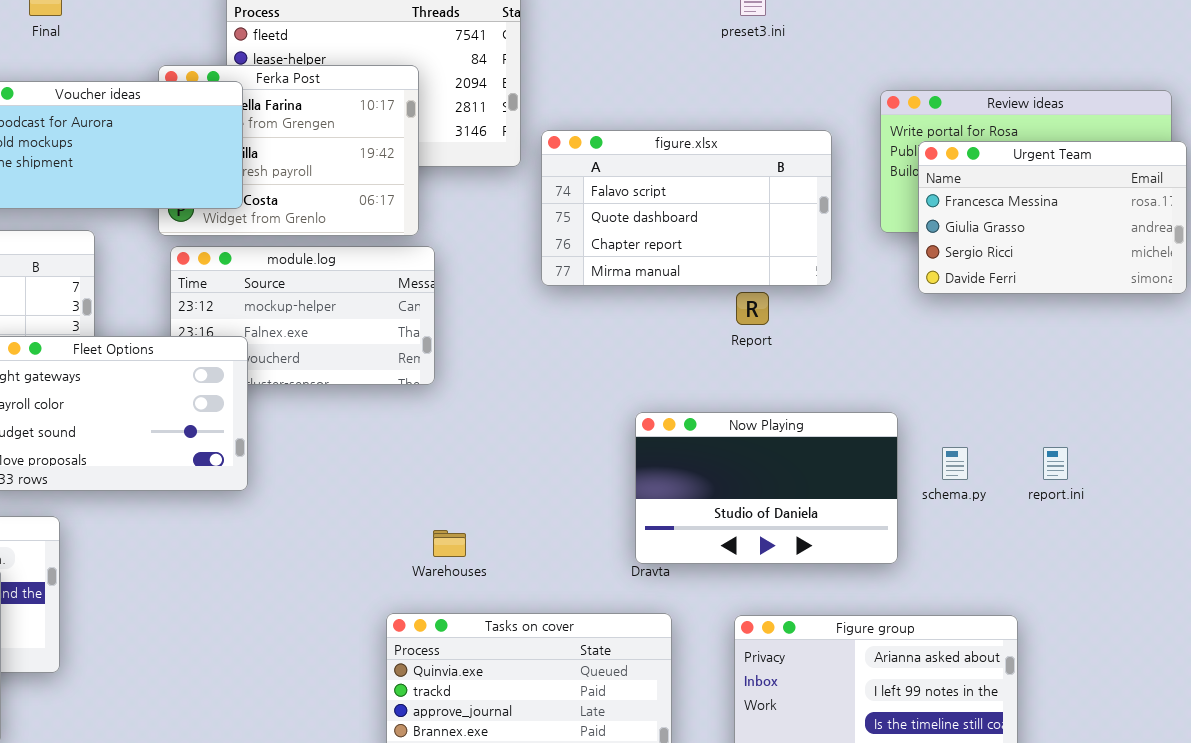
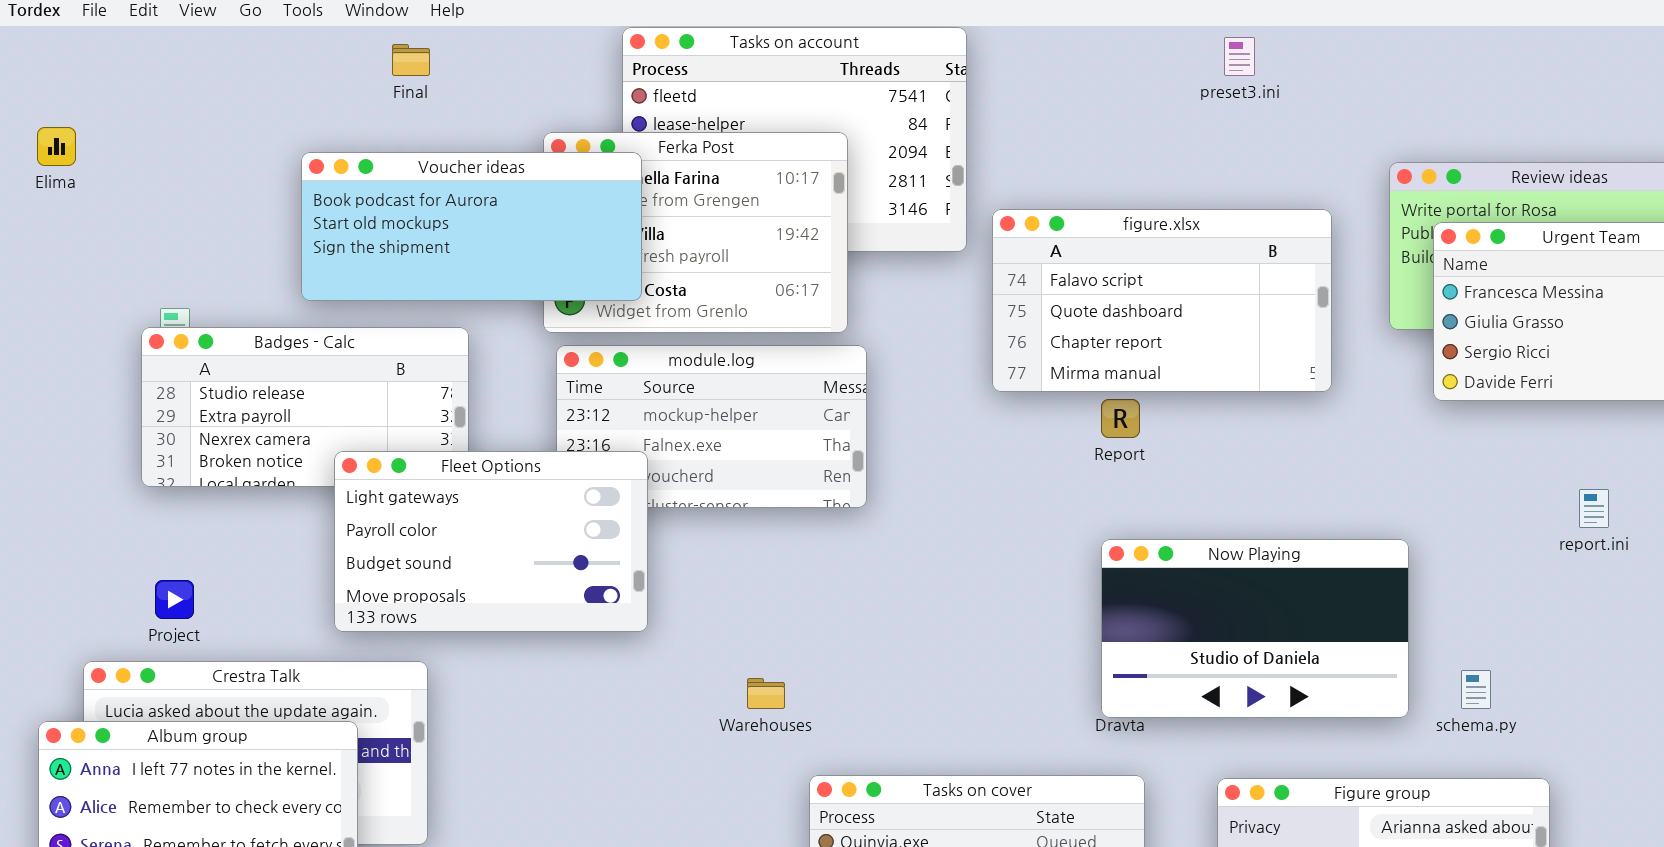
Report: [736,292,769,325] -> [1101,399,1140,438], moved
schema.py: [942,447,968,480] -> [1461,670,1491,709], moved
report.ini: [1043,447,1068,480] -> [1579,489,1609,528], moved
Warehouses: [433,530,466,557] -> [747,678,785,709], moved

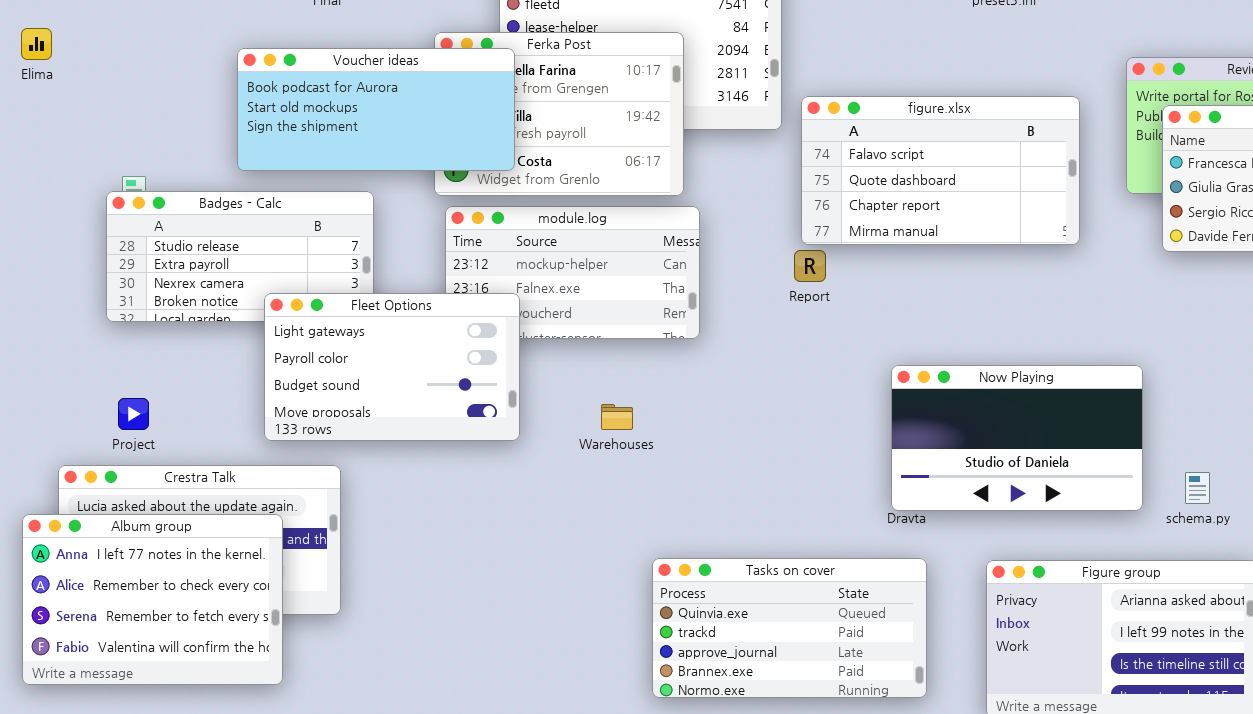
Report: [1101,399,1140,438] -> [794,250,826,282], moved
Warehouses: [747,678,785,709] -> [601,404,633,430], moved

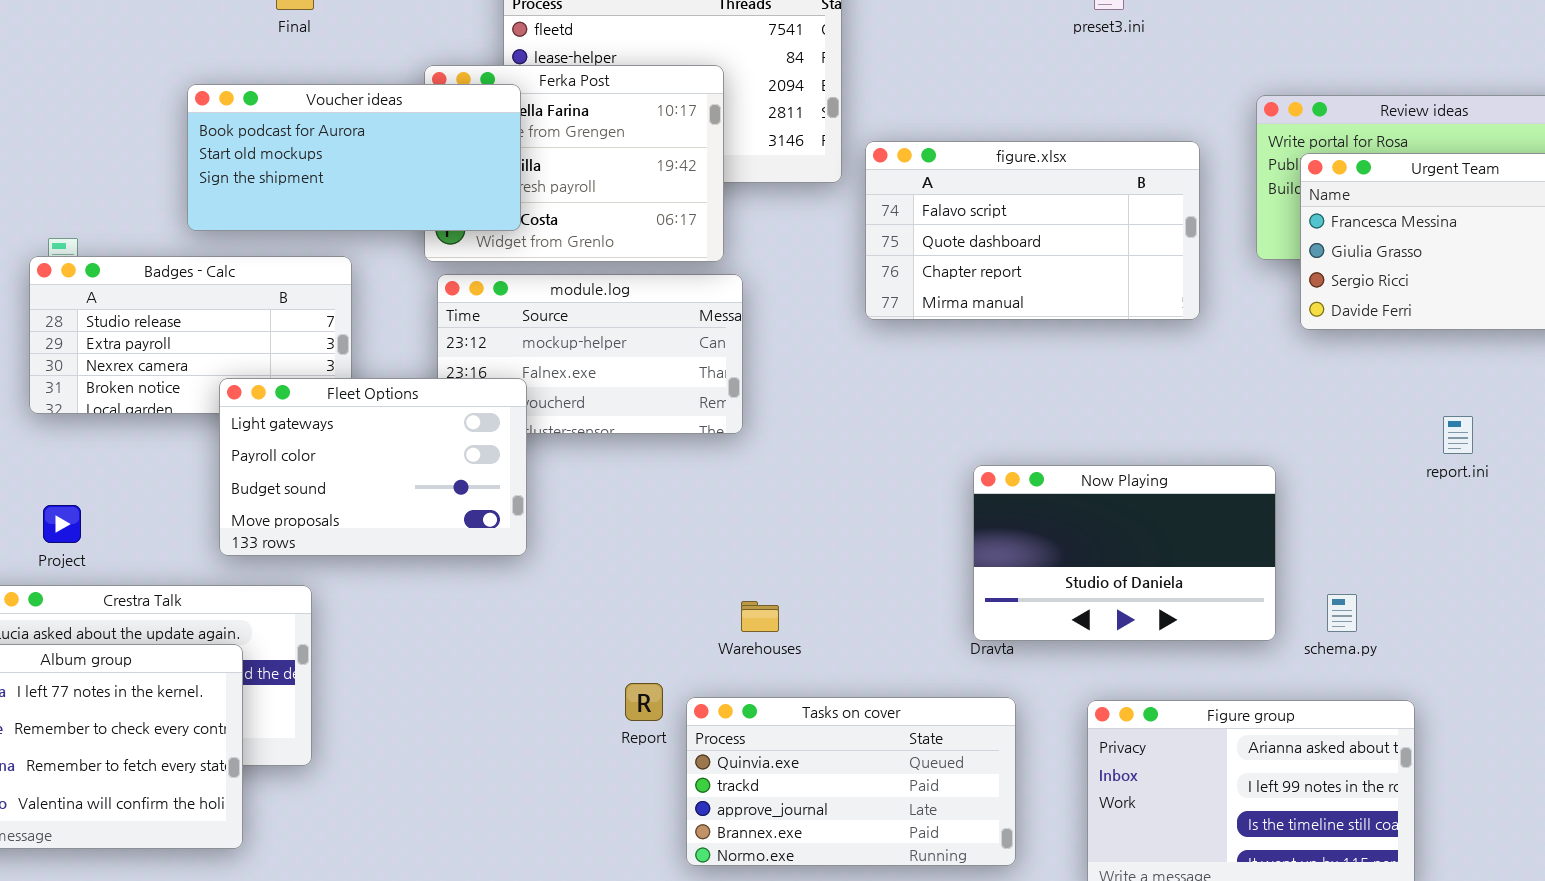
Report: [794,250,826,282] -> [625,683,663,721], moved
Warehouses: [601,404,633,430] -> [741,601,779,632], moved

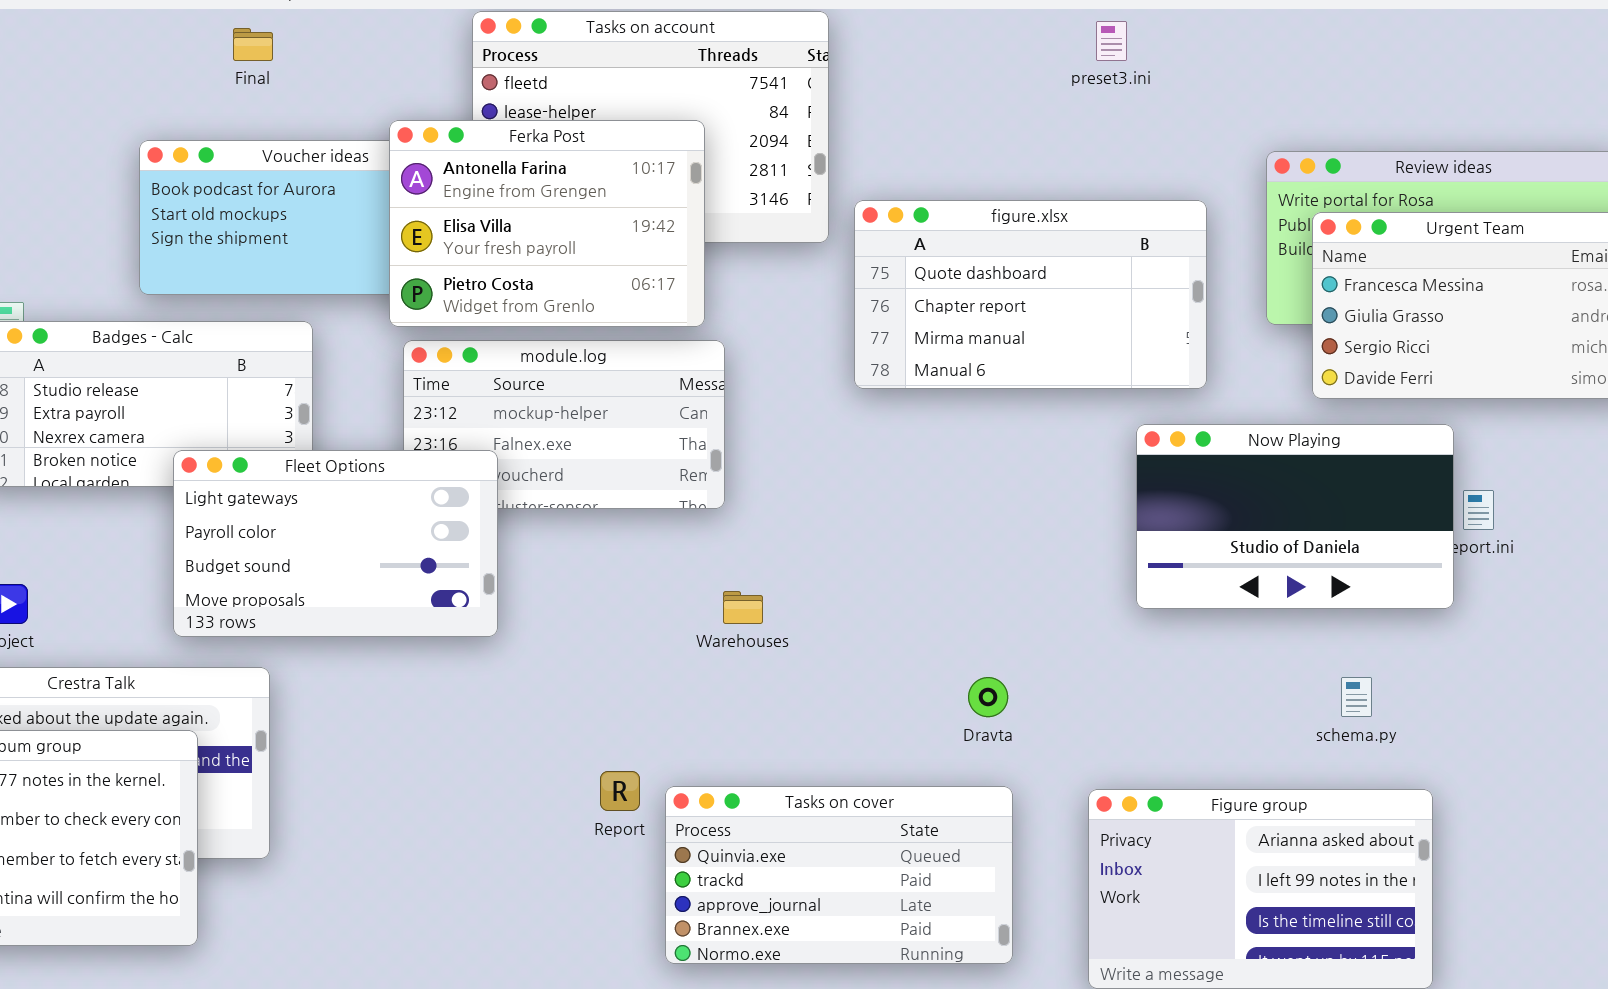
Ferka Post: [424,65,724,262] -> [389,120,705,327], raised
figure.xlsx: [865,141,1200,320] -> [854,200,1207,389], scrolled down 1 row
Now Playing: [973,465,1276,641] -> [1136,424,1454,609], moved
Warehouses: [741,601,779,632] -> [723,591,763,624], moved

